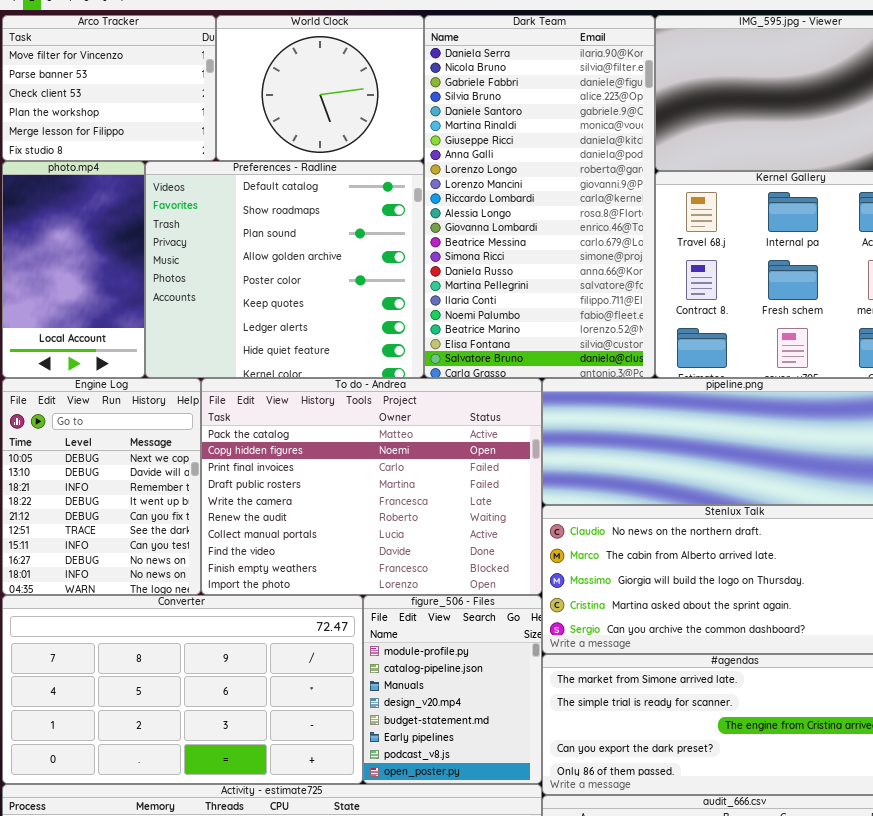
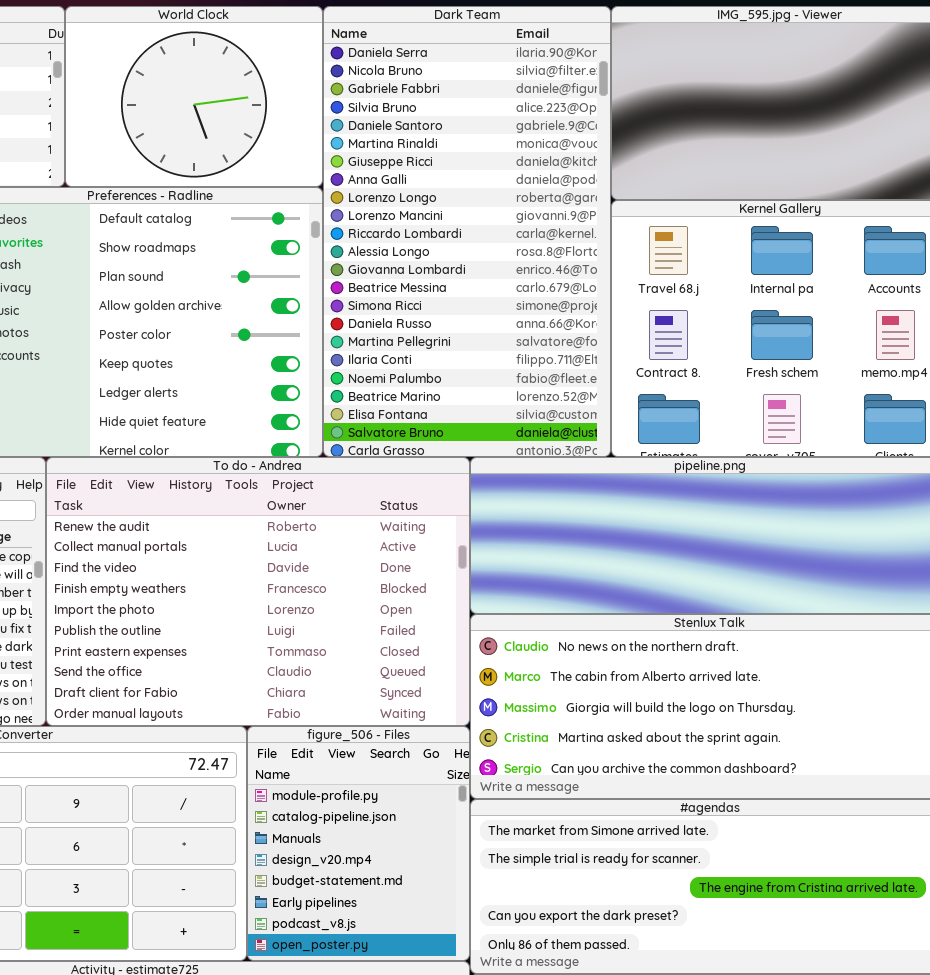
To do - Andrea: [201,378,542,595] -> [46,457,470,726], scrolled down 5 rows

